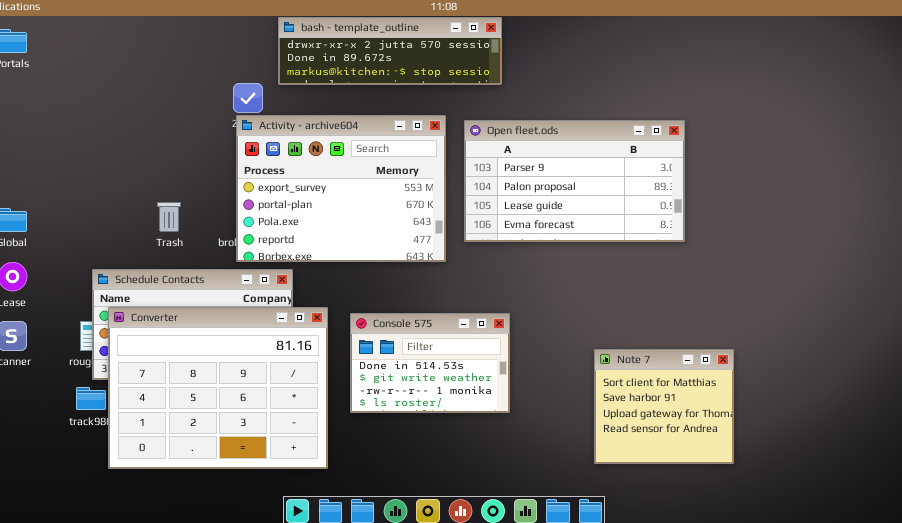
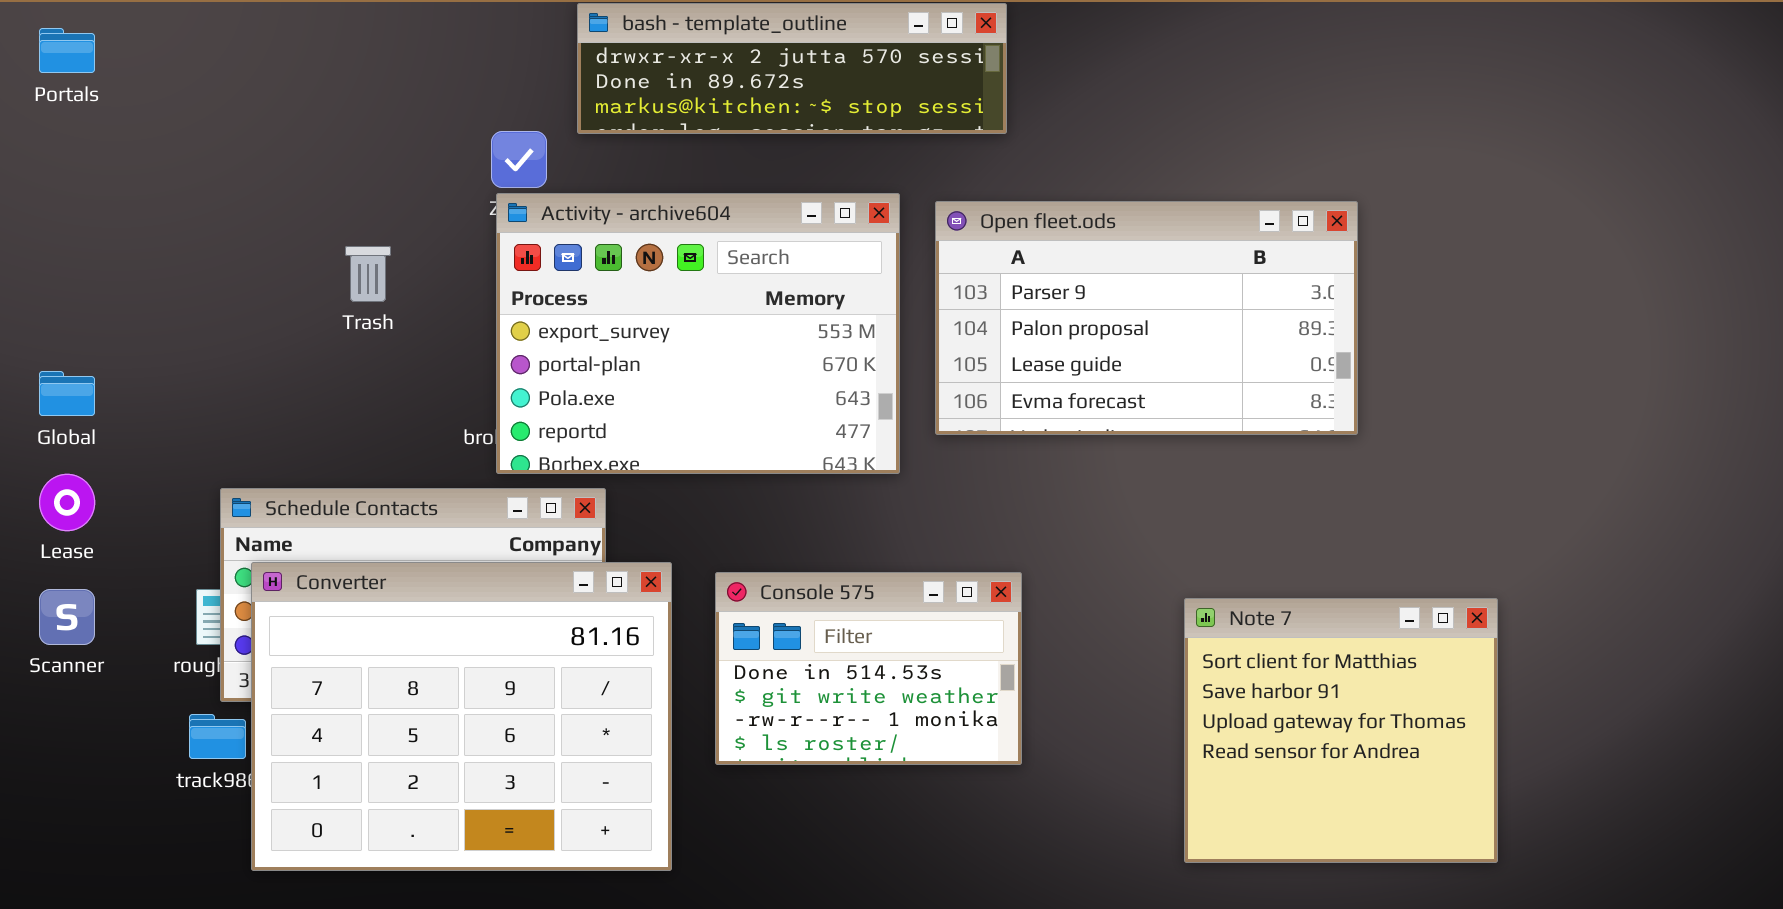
Trash: [157,202,181,232] -> [345,246,391,302], moved
Note 7: [594,349,734,464] -> [1184,598,1498,863], resized

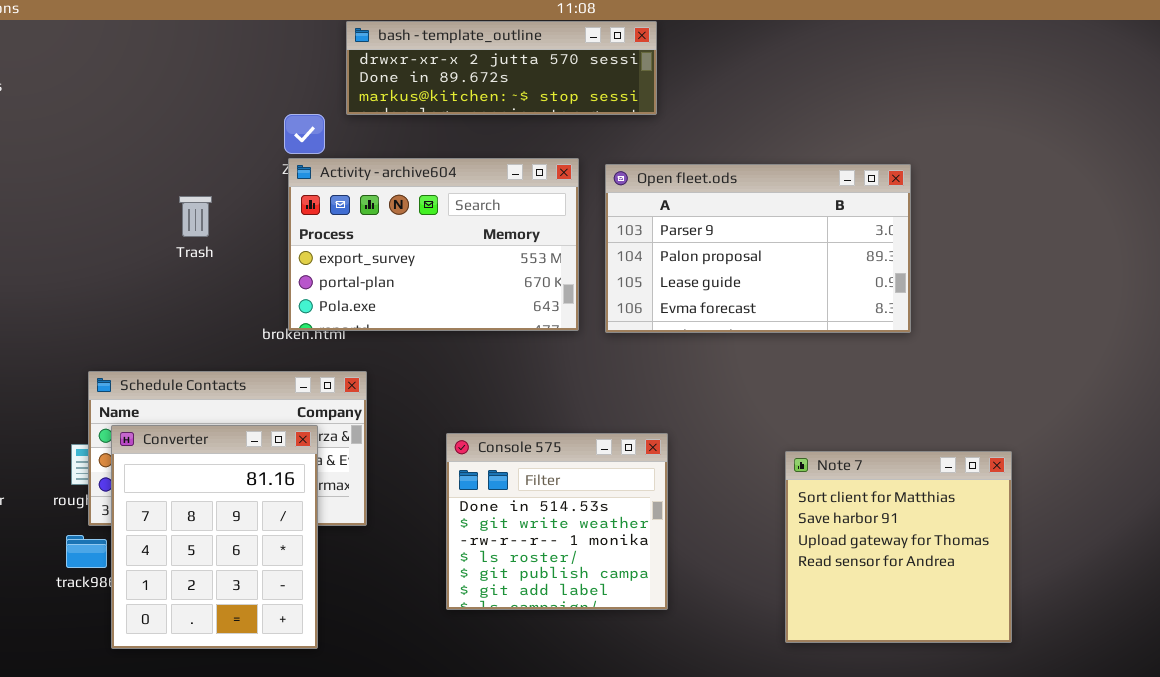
Activity - archive604: [496,193,900,474] -> [288,158,579,331], resized
Converter: [251,562,672,871] -> [111,425,318,649], resized
Console 575: [715,572,1022,765] -> [446,433,668,610], resized

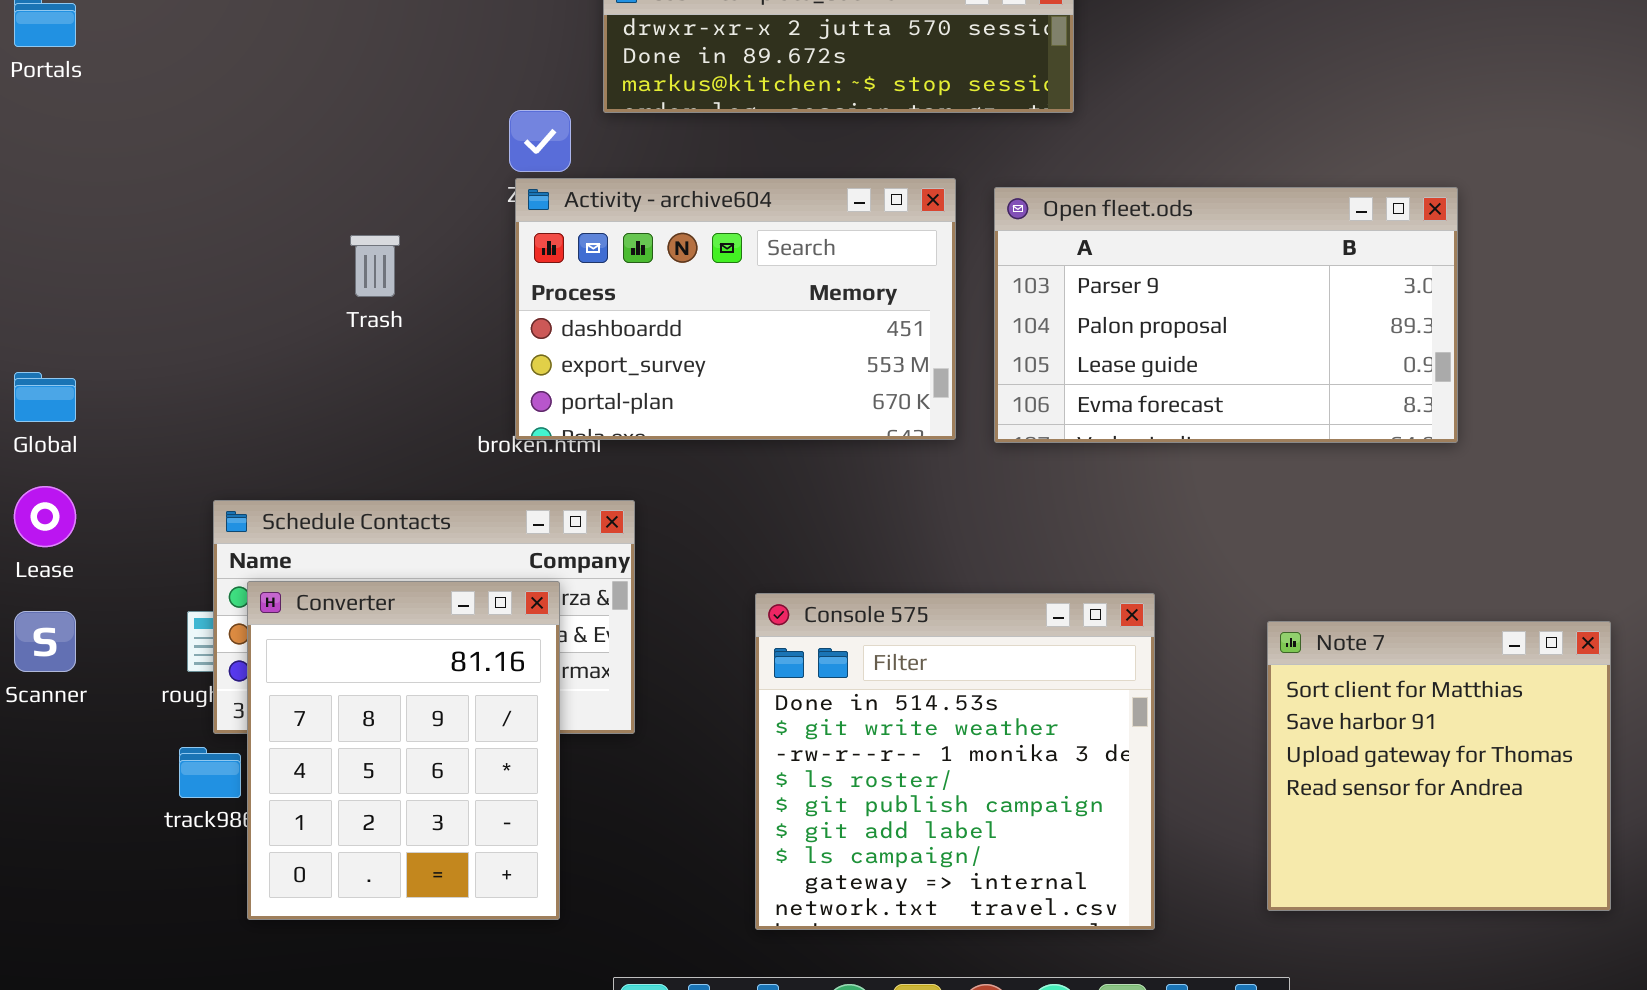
Activity - archive604: [288,158,579,331] -> [515,178,956,440], scrolled up 1 row
Console 575: [446,433,668,610] -> [755,593,1155,930], resized

